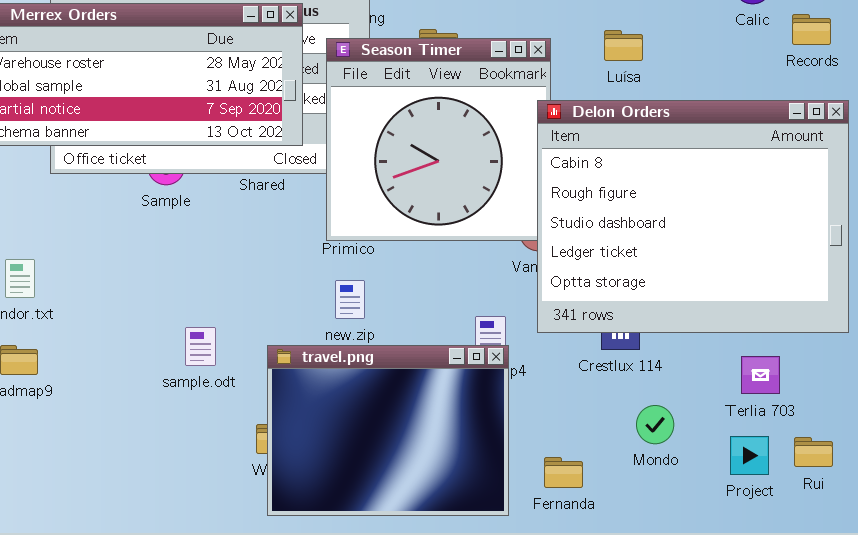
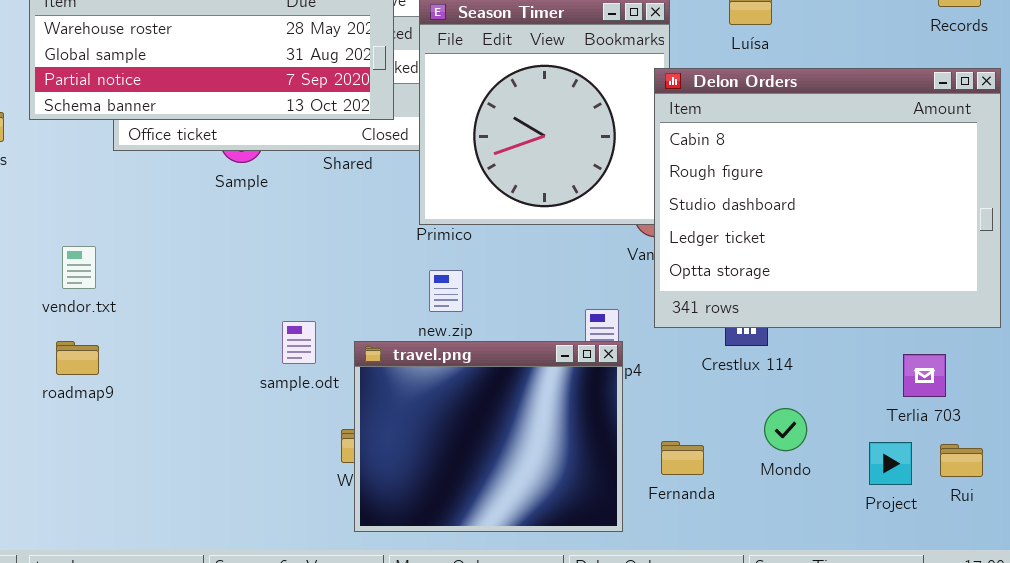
sample.odt: [185,327,216,366] -> [282,321,316,364], moved
Terlia 703: [741,356,780,394] -> [903,354,946,397], moved
Fernanda: [544,457,583,488] -> [661,441,704,475], moved

